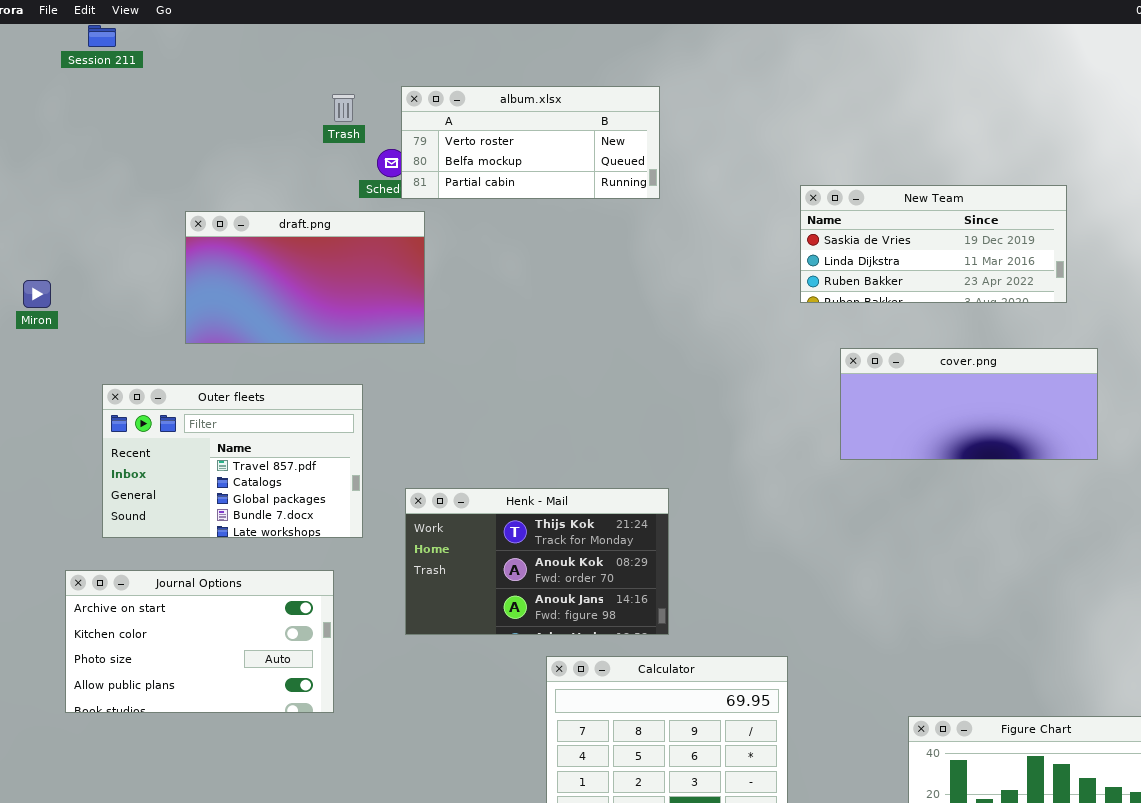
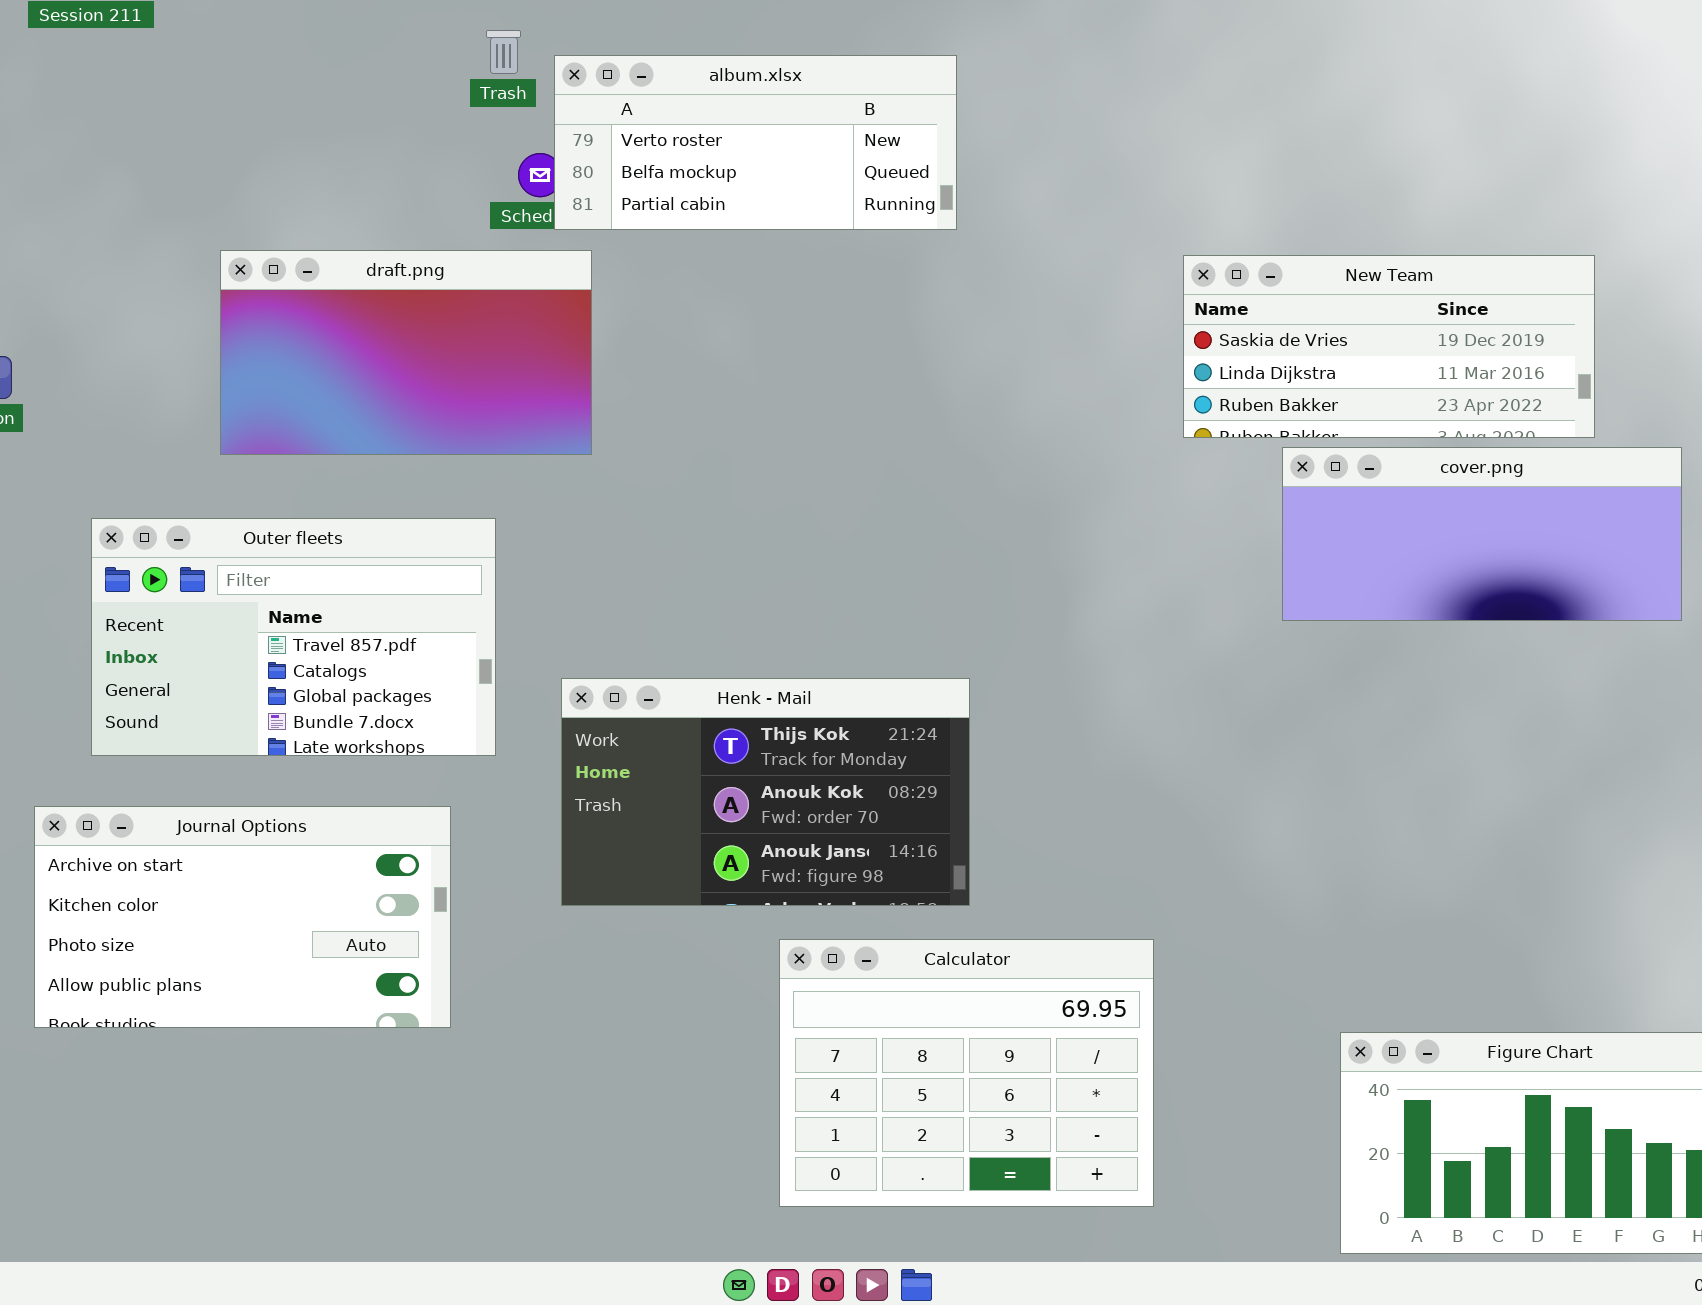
Trash: [332,94,355,122] -> [486,30,521,74], moved
New Team: [800,185,1067,303] -> [1183,255,1595,438], moved
cover.png: [840,348,1098,460] -> [1282,447,1682,621], moved

